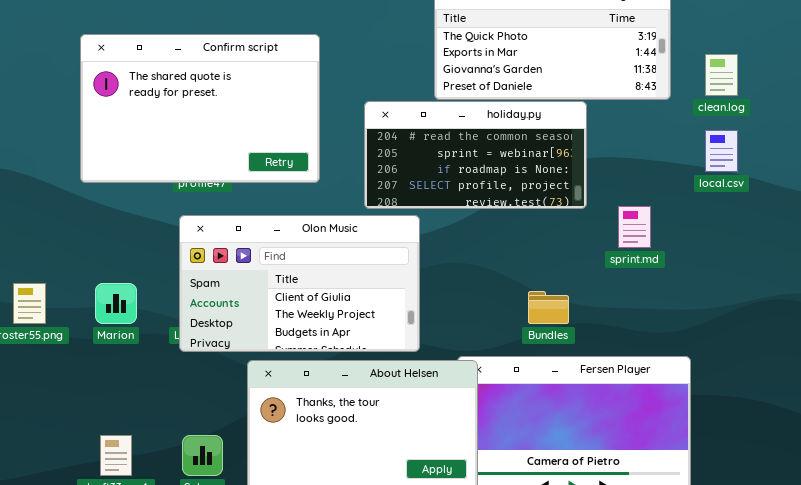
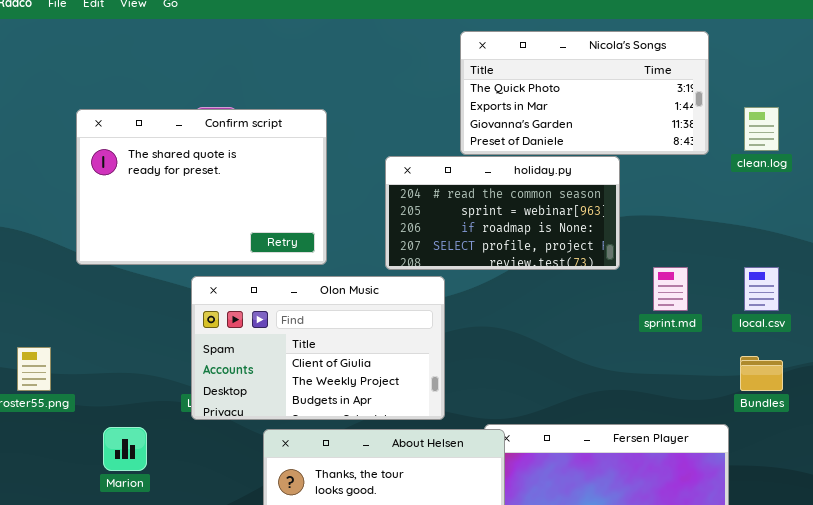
Confirm script: [80,34,320,183] -> [76,109,327,265], moved
local.csv: [705,130,738,172] -> [744,267,779,311], moved
Marion: [95,283,137,324] -> [103,427,147,471], moved
Bundles: [528,291,569,324] -> [740,356,783,391], moved

